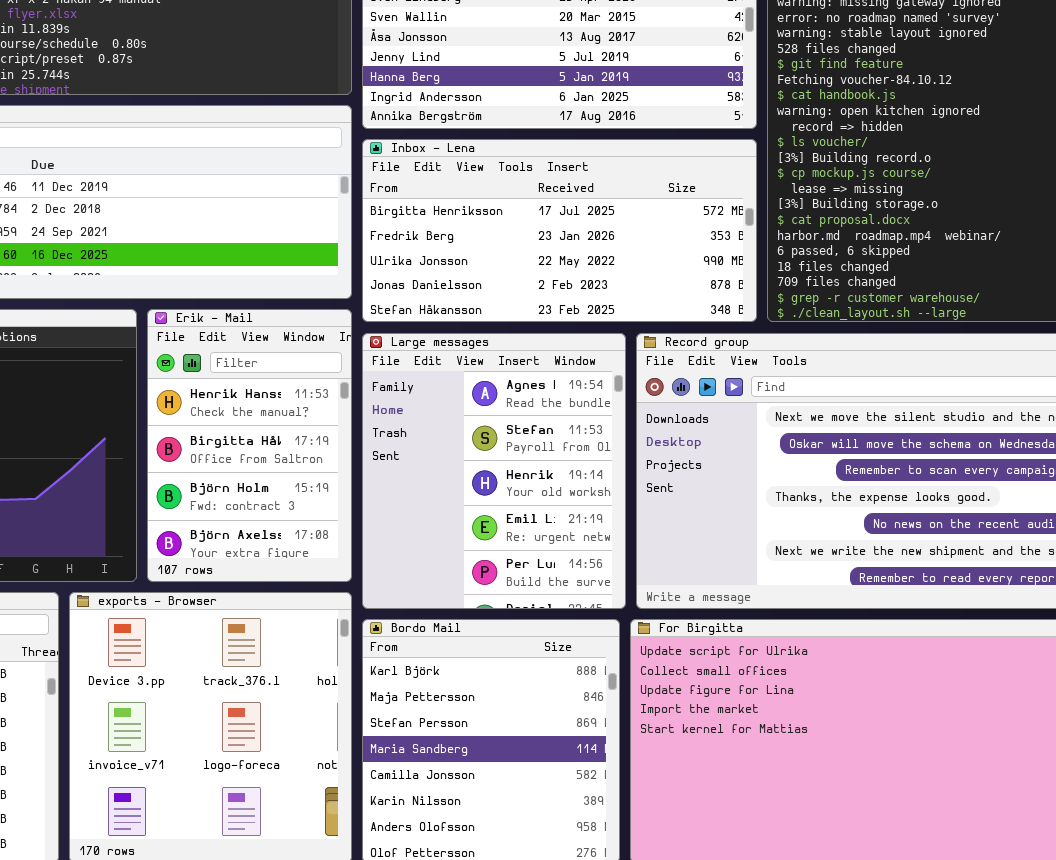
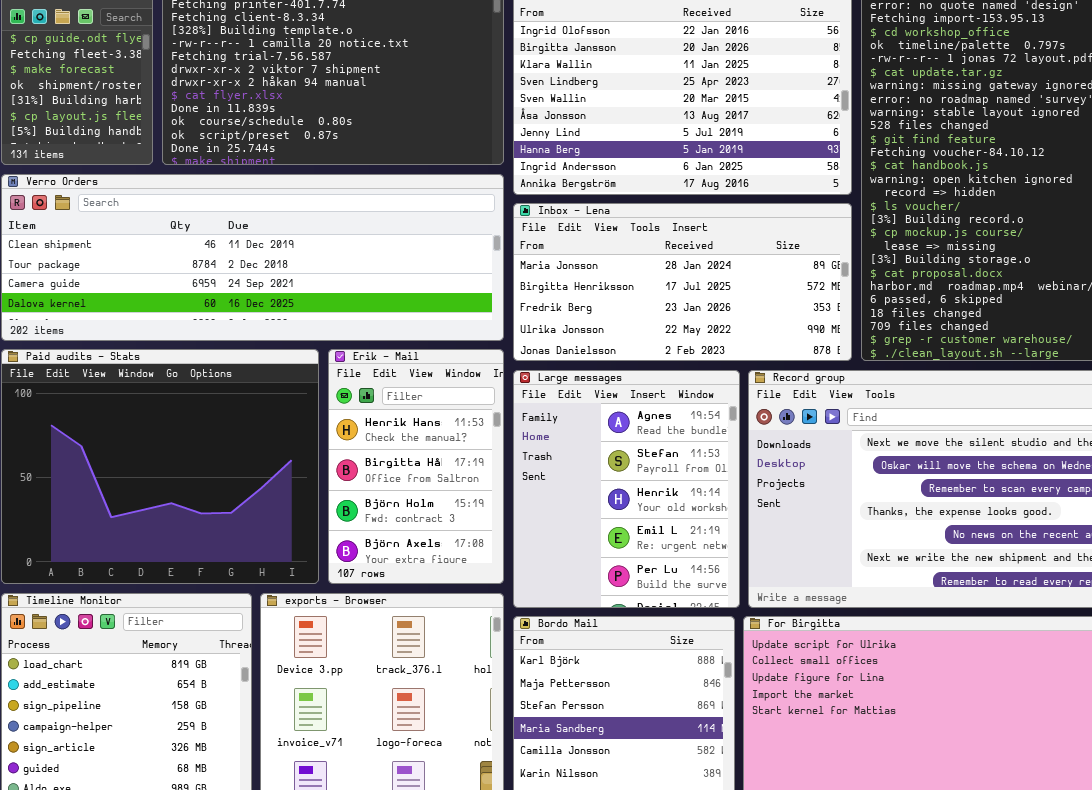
Inbox - Lena: [362,139,757,322] -> [513,203,852,361], scrolled up 1 row

